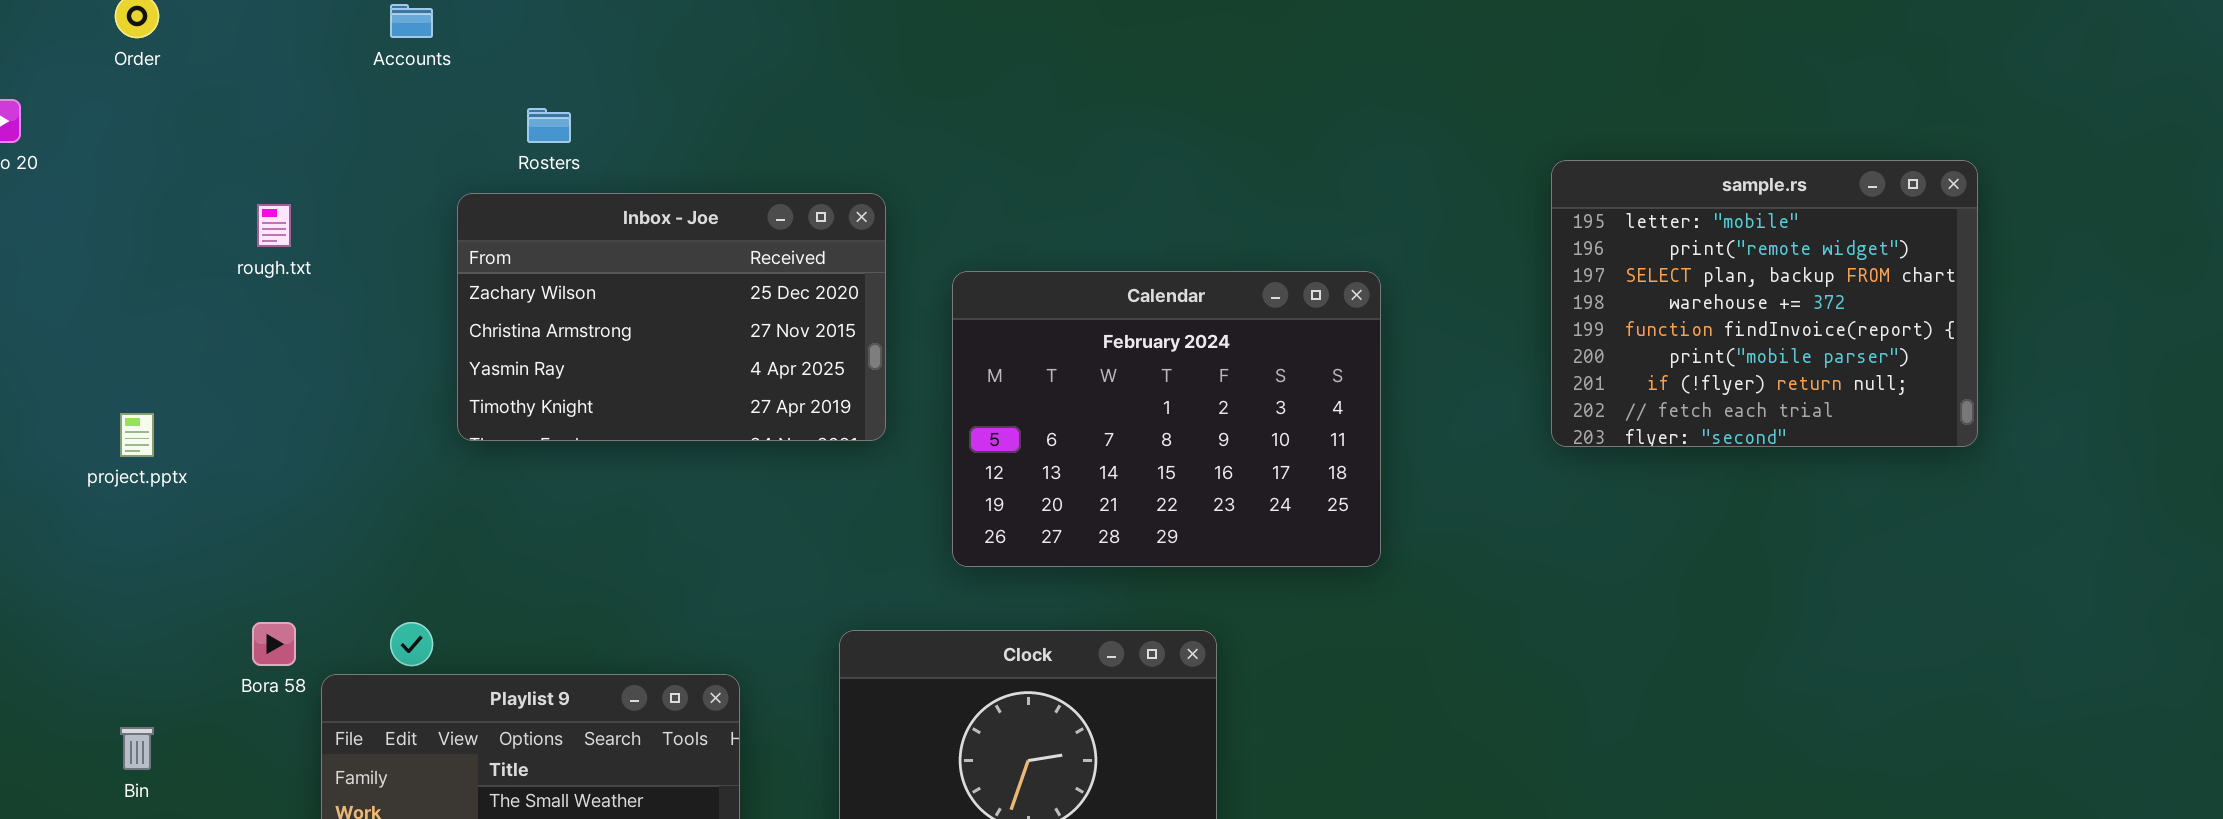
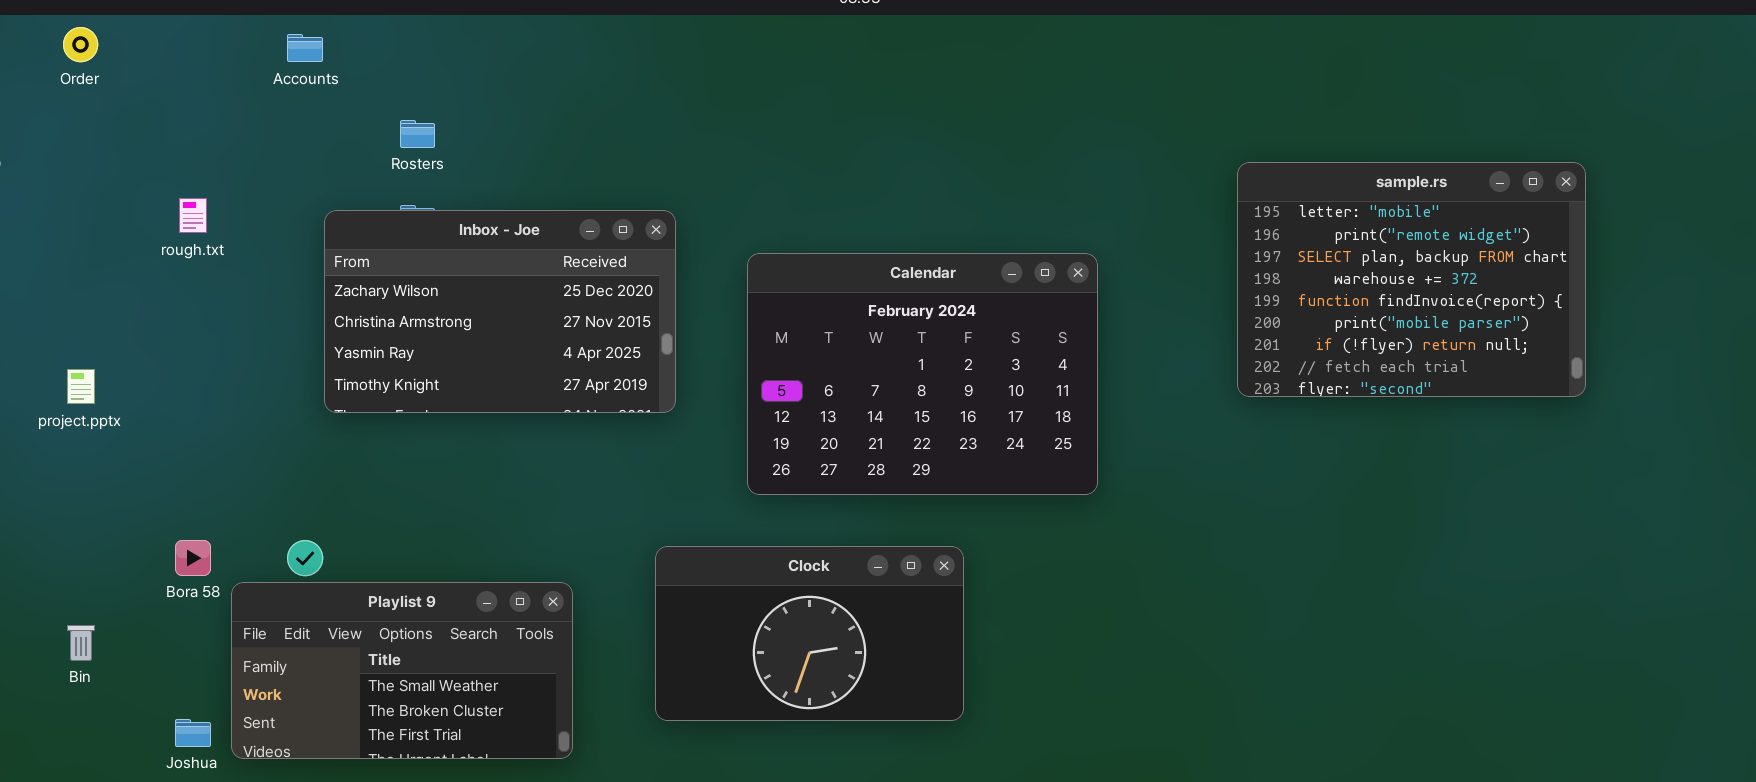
Inbox - Joe: [457,193,886,441] -> [324,210,676,413], moved

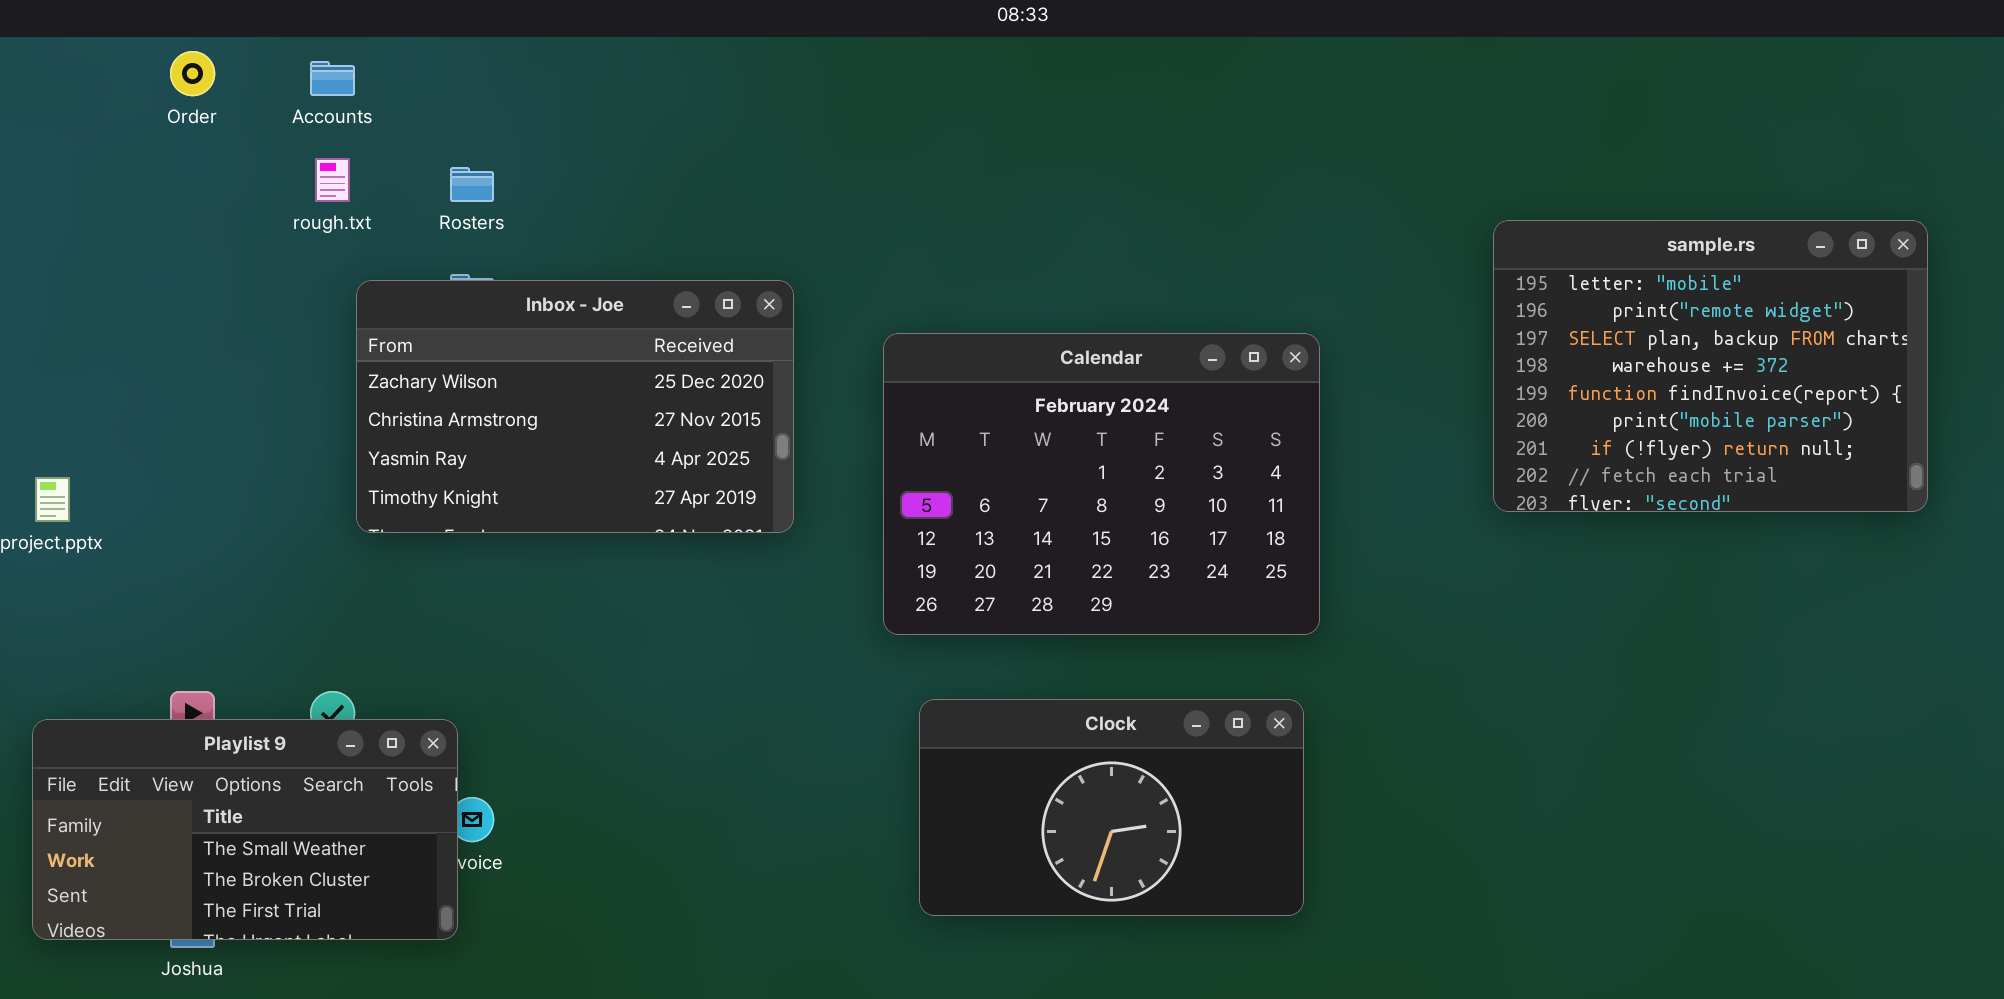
Order: [63,27,98,62] -> [170,51,215,96], moved
rough.txt: [179,198,207,233] -> [315,158,350,202], moved
Clock: [655,546,964,721] -> [919,699,1304,916], moved
Playlist 9: [231,582,573,759] -> [32,719,458,940], moved

